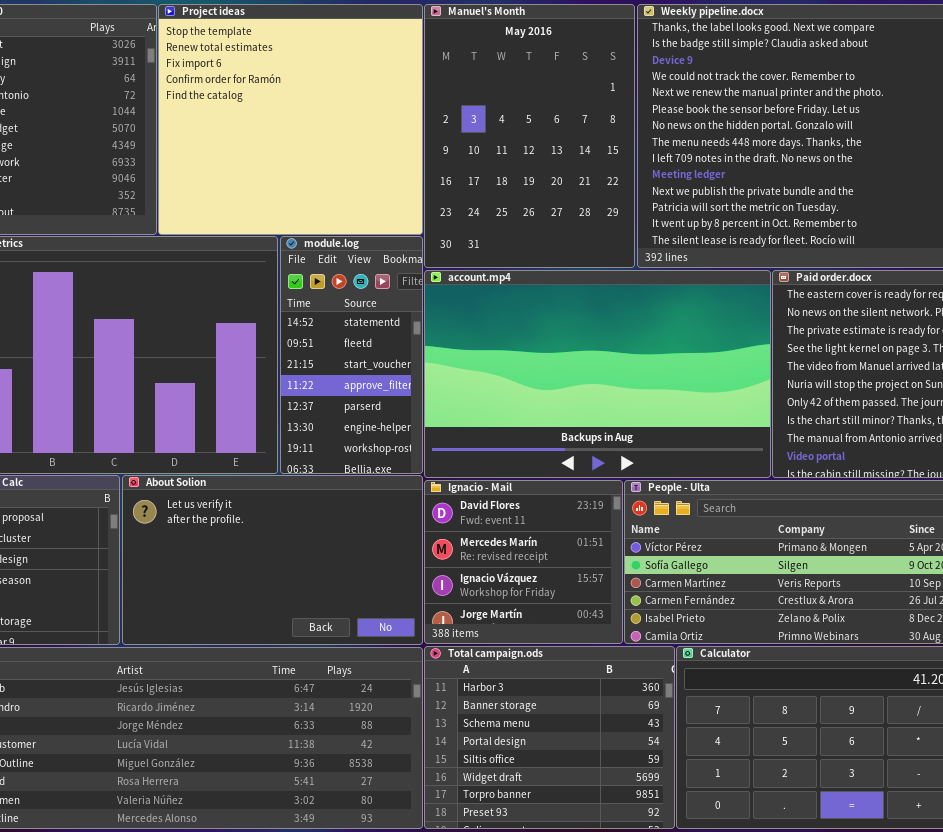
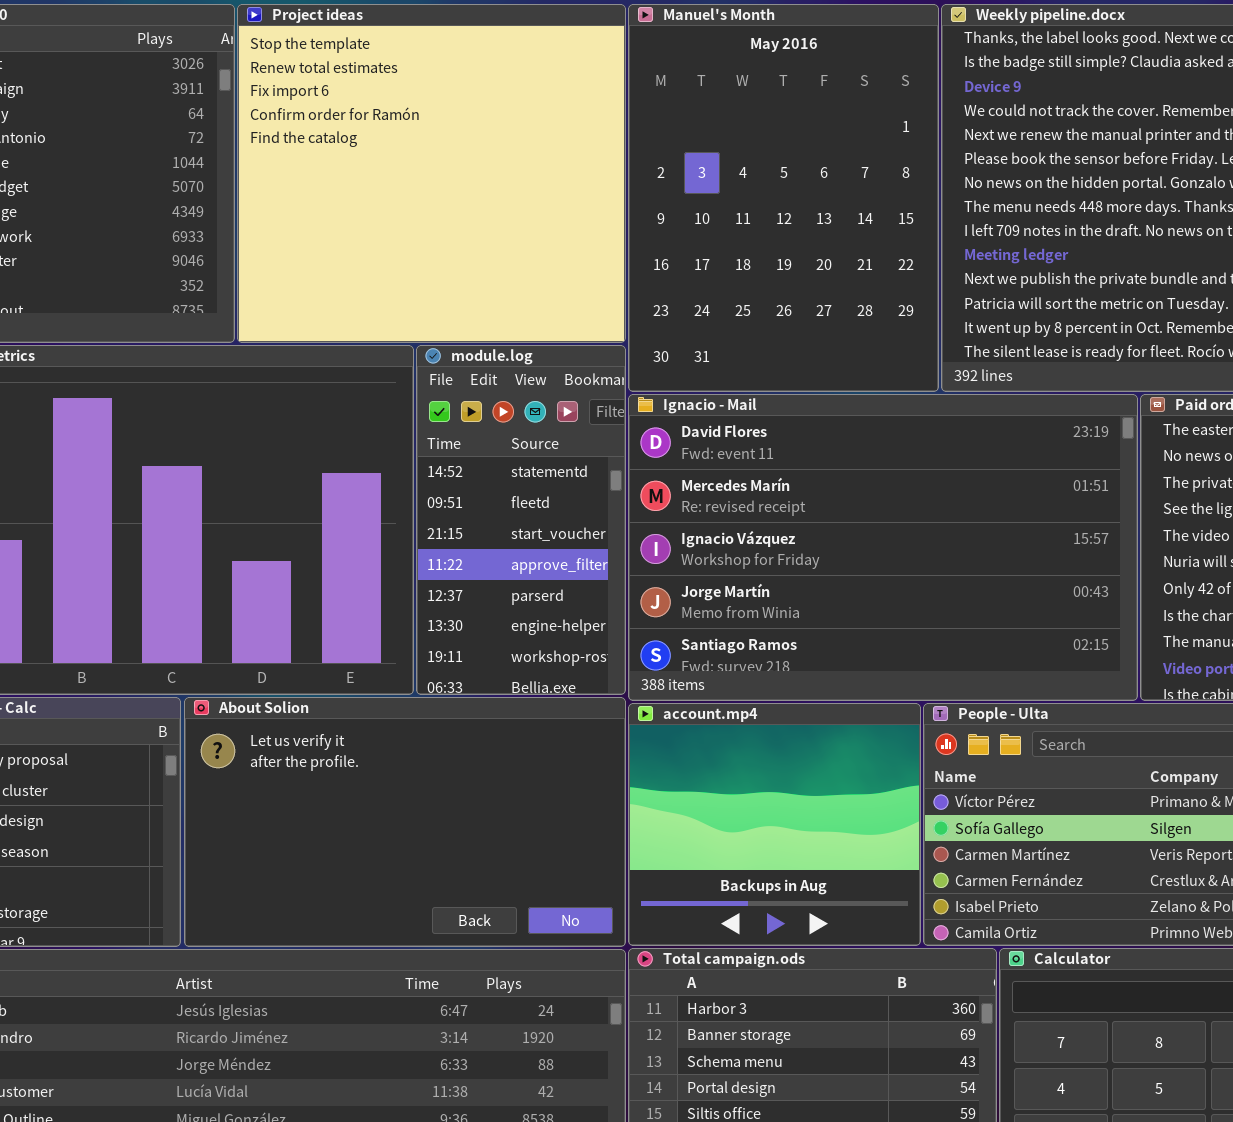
account.mp4: [424,270,771,478] -> [628,703,921,946], moved, resized
Ignacio - Mail: [424,480,623,644] -> [628,394,1138,701], moved, resized

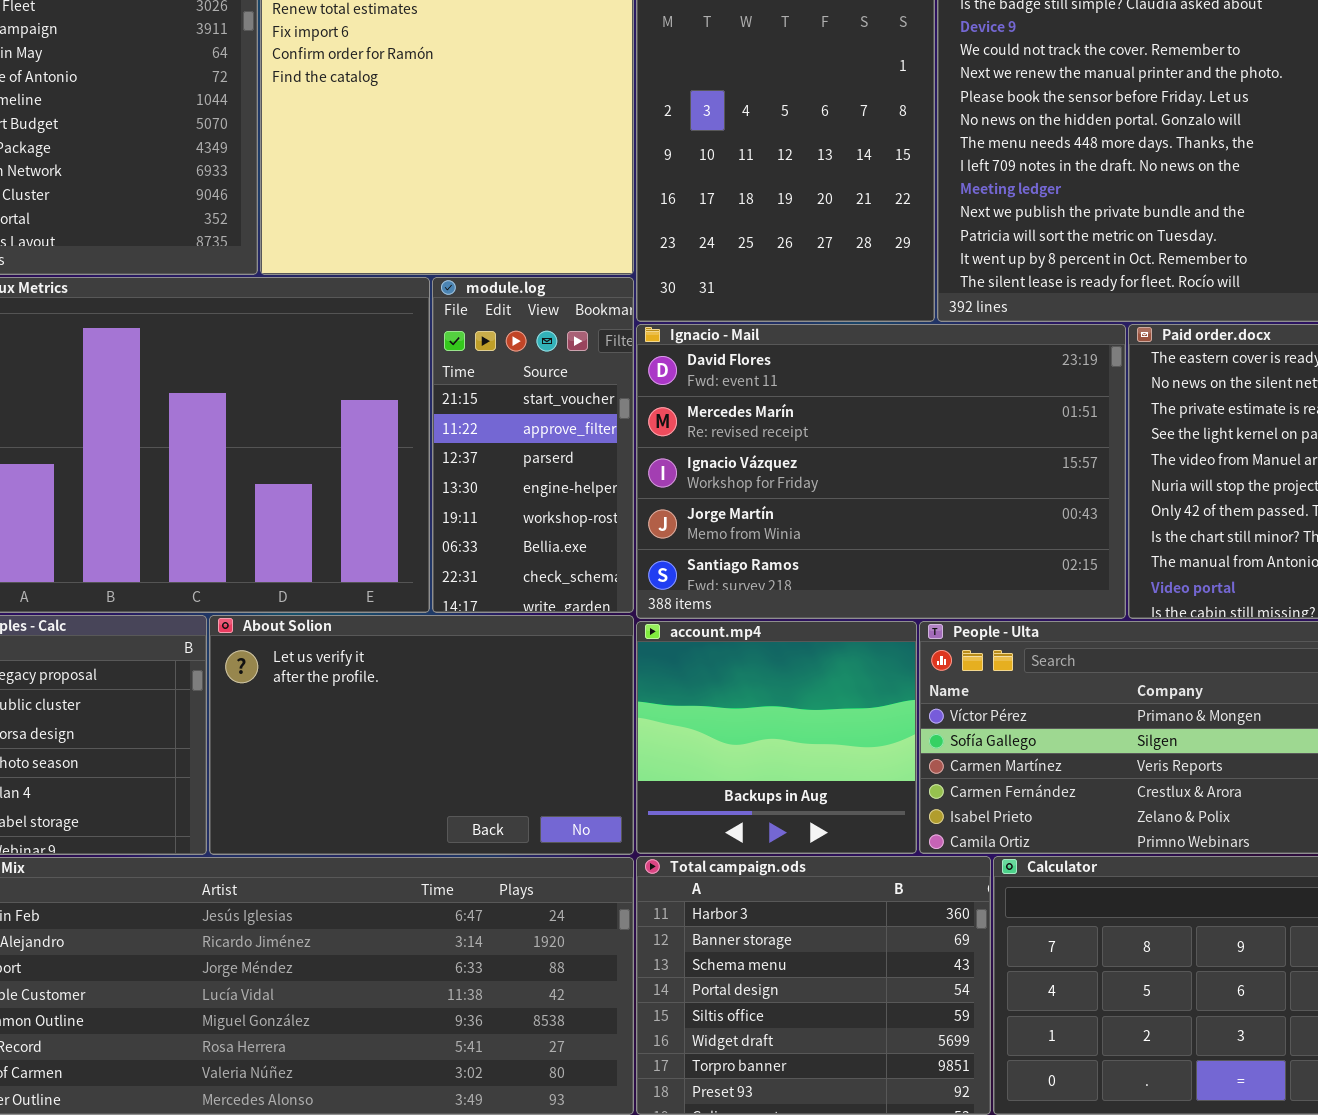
module.log: [416,345,626,695] -> [432,277,634,613], scrolled down 2 rows

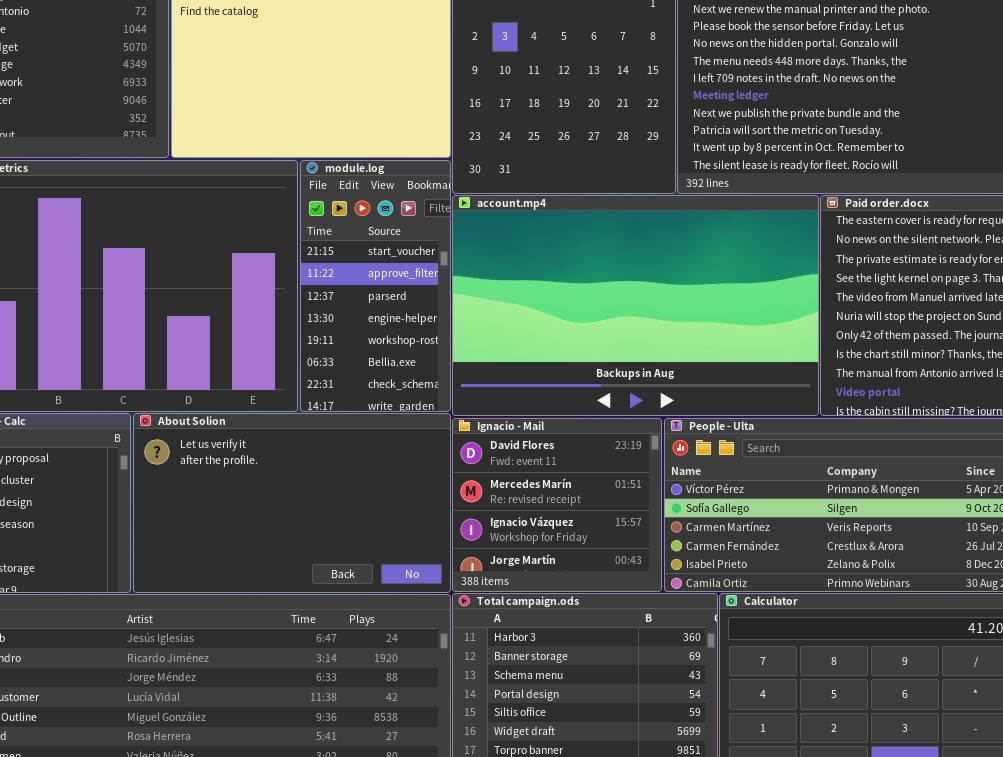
Ignacio - Mail: [636,324,1126,619] -> [452,418,662,592], moved, resized
account.mp4: [636,621,917,854] -> [452,195,819,416], moved, resized

